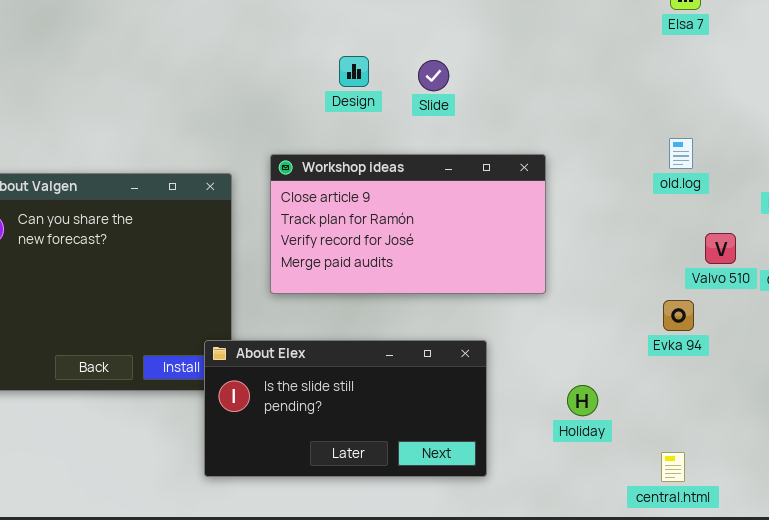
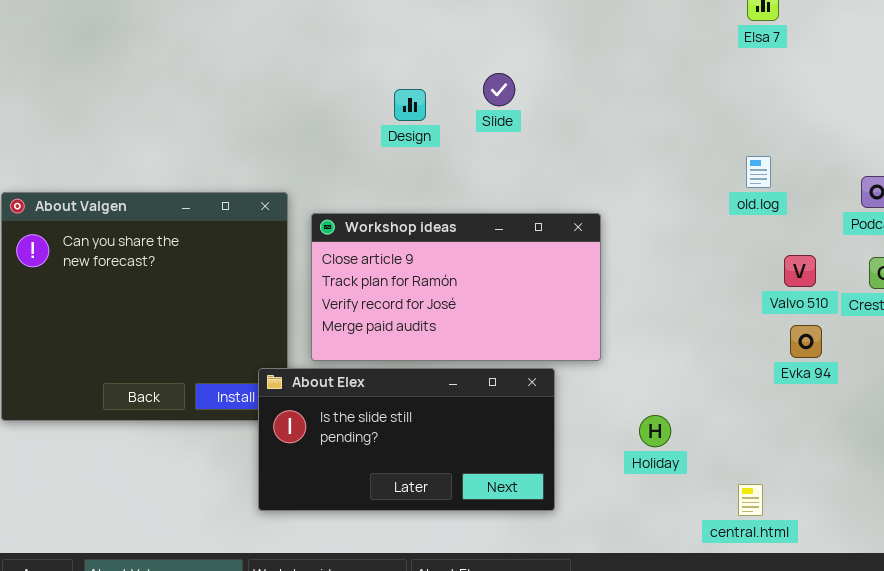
Design: [339,56,369,87] -> [394,89,426,121], moved
Workshop ideas: [270,154,546,294] -> [311,213,601,361], moved
Evka 94: [663,300,694,331] -> [790,325,822,358], moved

